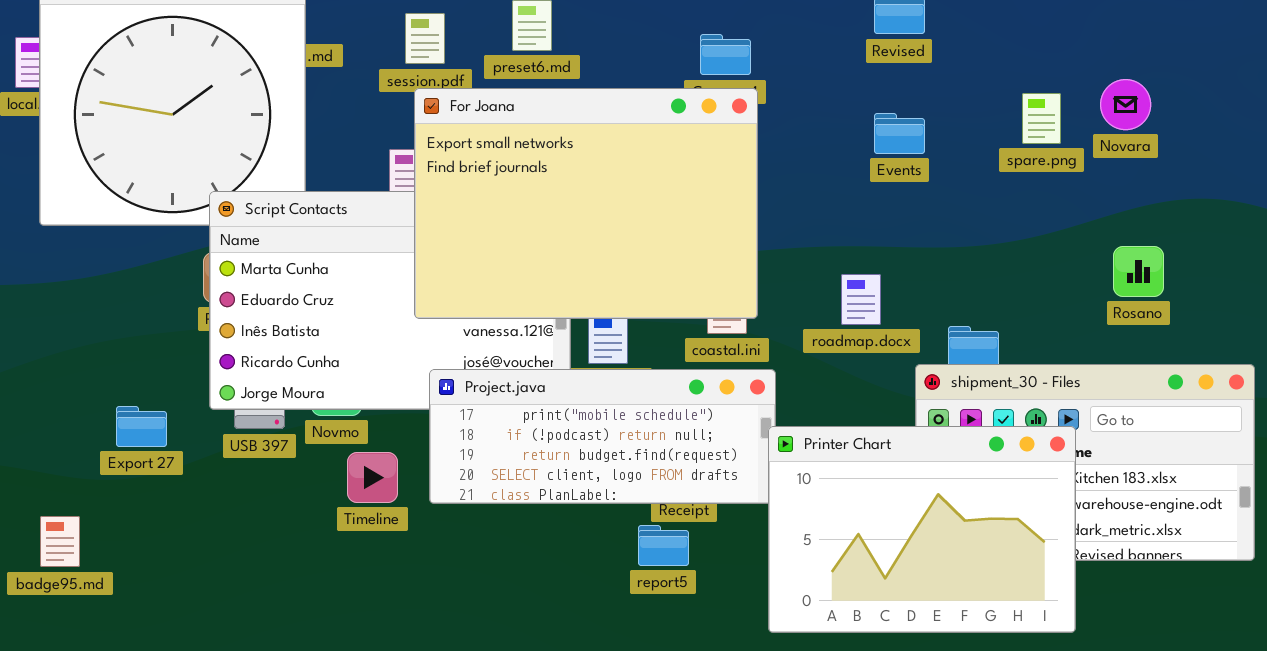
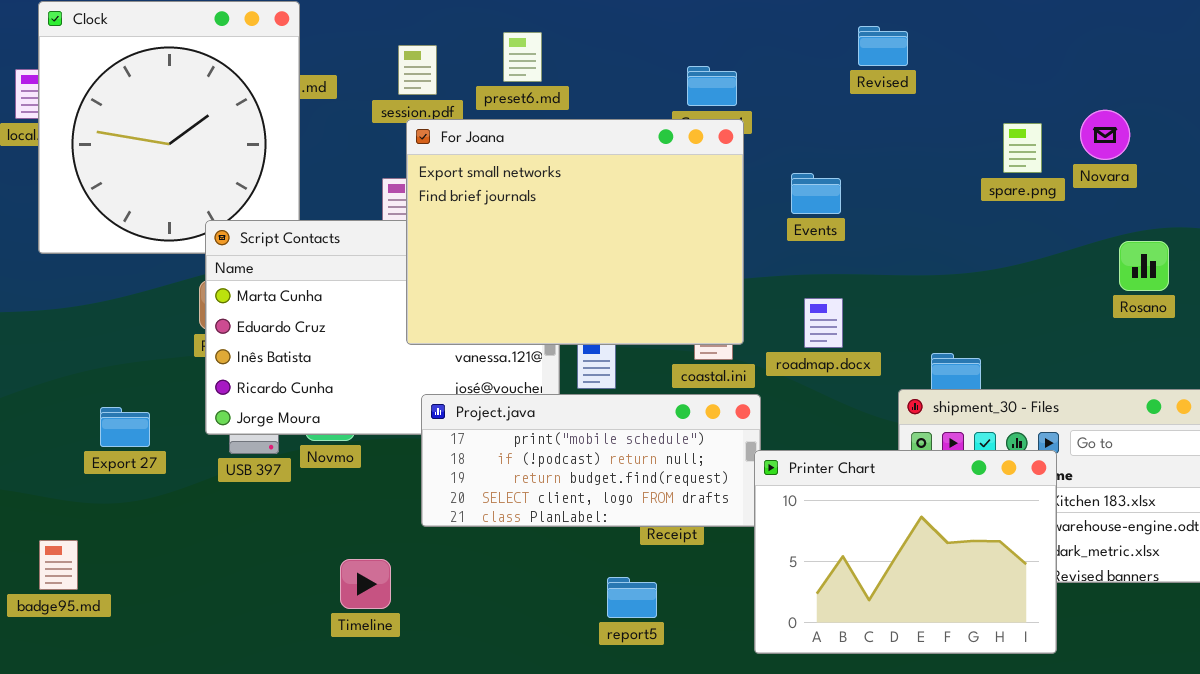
Events: [874,113,925,154] -> [791,173,841,214], moved
Rosano: [1113,246,1164,297] -> [1119,241,1169,291], moved
roadmap.docx: [841,274,881,325] -> [804,298,843,348], moved
Export 27: [116,406,167,447] -> [100,407,150,447], moved
Timeline: [347,452,398,503] -> [340,559,391,609], moved
report5: [638,525,689,566] -> [607,577,657,618], moved

